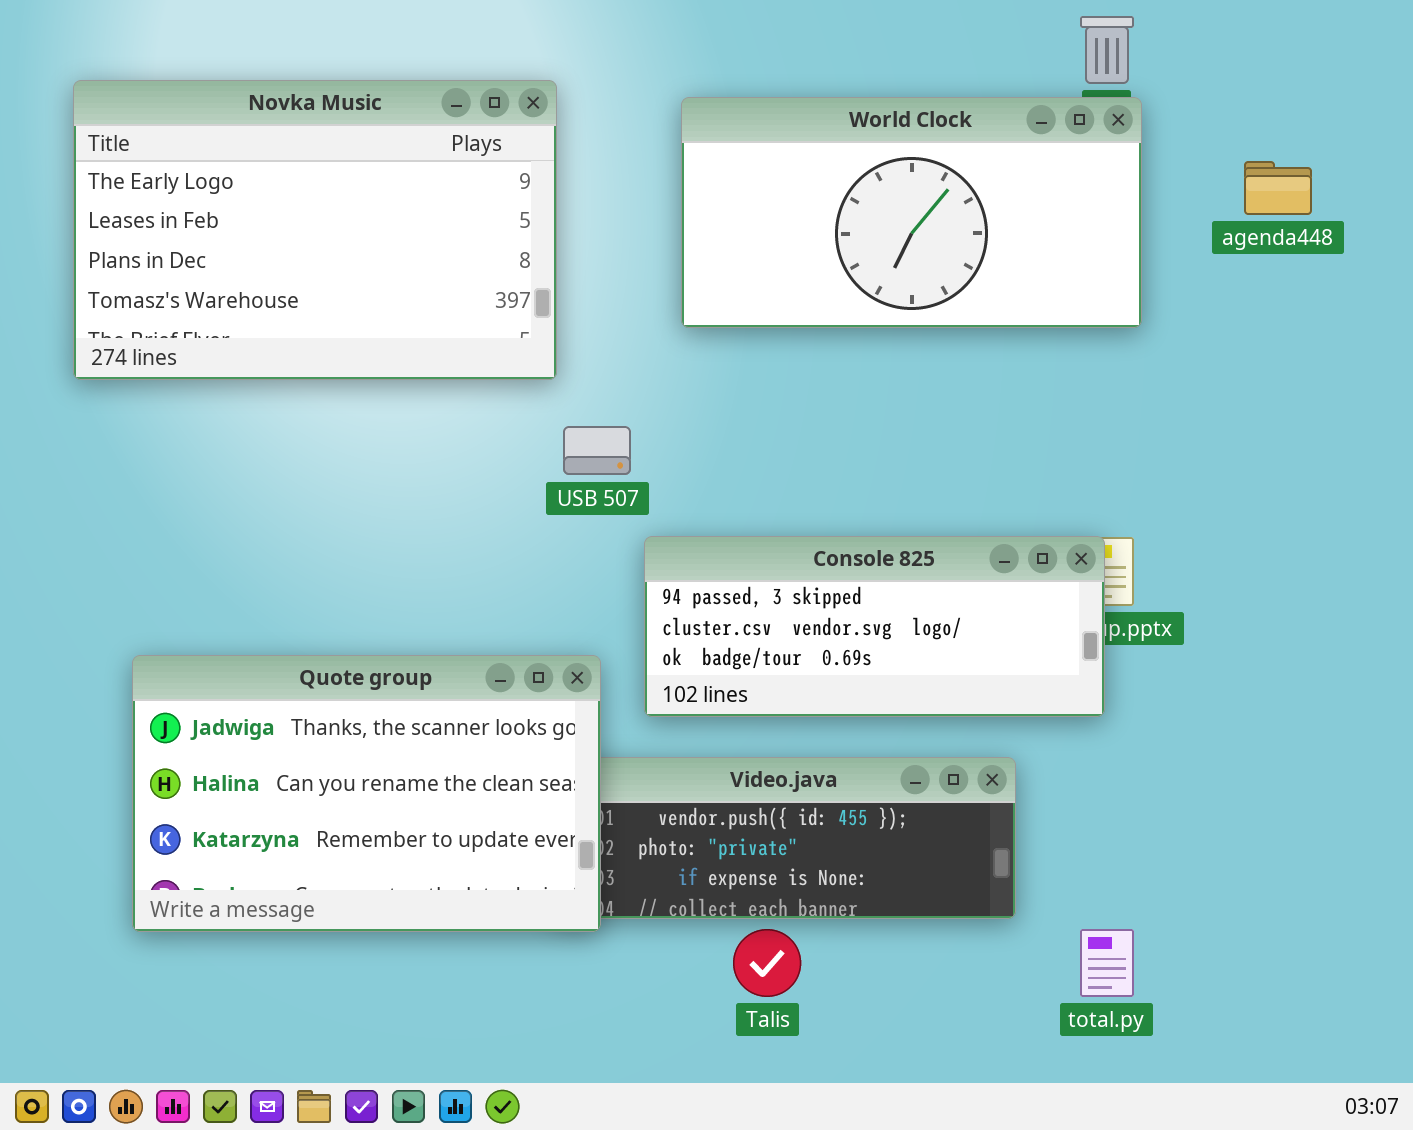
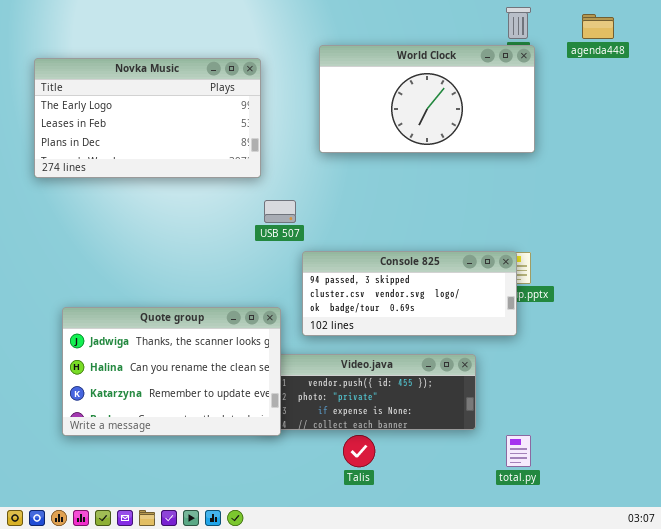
Novka Music: [73,80,557,380] -> [34,58,261,178], resized
agenda448: [1244,161,1312,215] -> [582,14,614,39], moved

